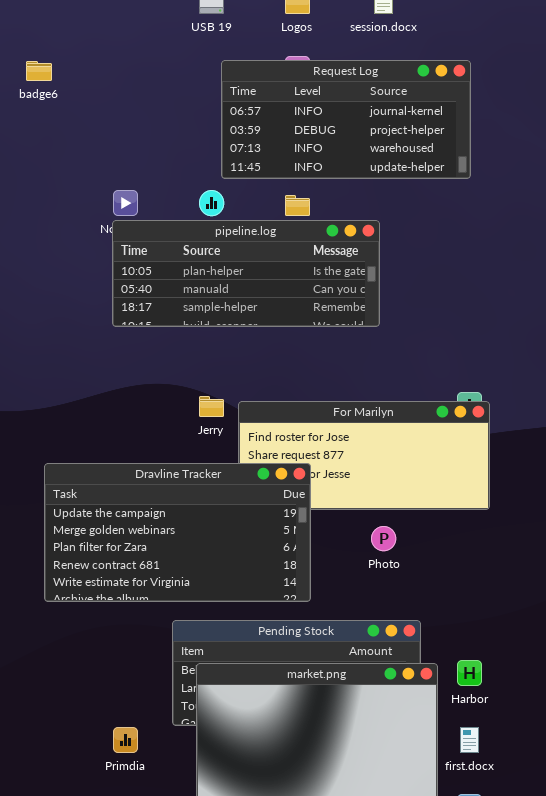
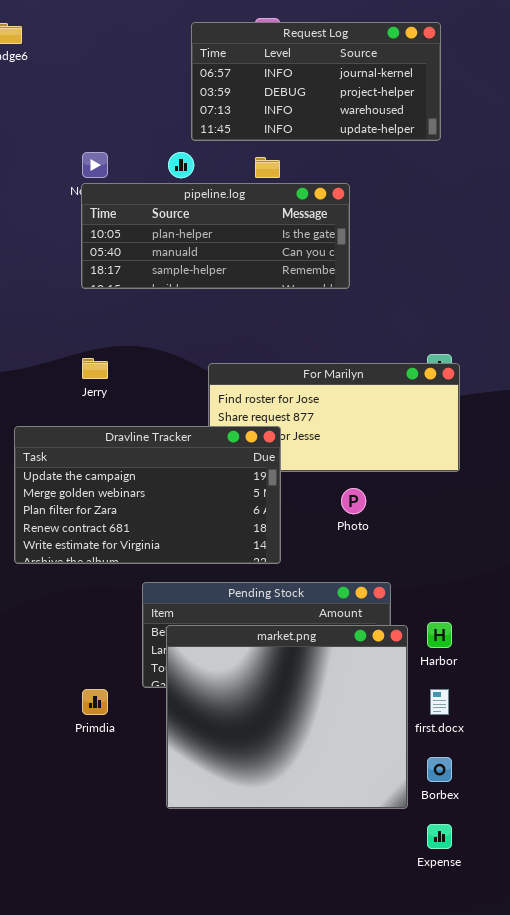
Jerry: [199,396,224,417] -> [82,358,108,379], moved

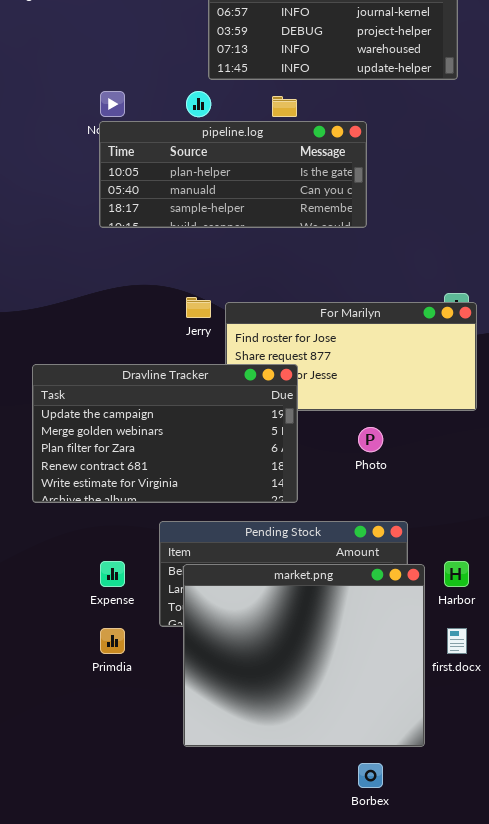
Jerry: [82,358,108,379] -> [186,297,211,318], moved
Borbex: [427,757,452,782] -> [358,763,383,788], moved
Expense: [427,824,452,849] -> [100,561,125,587], moved

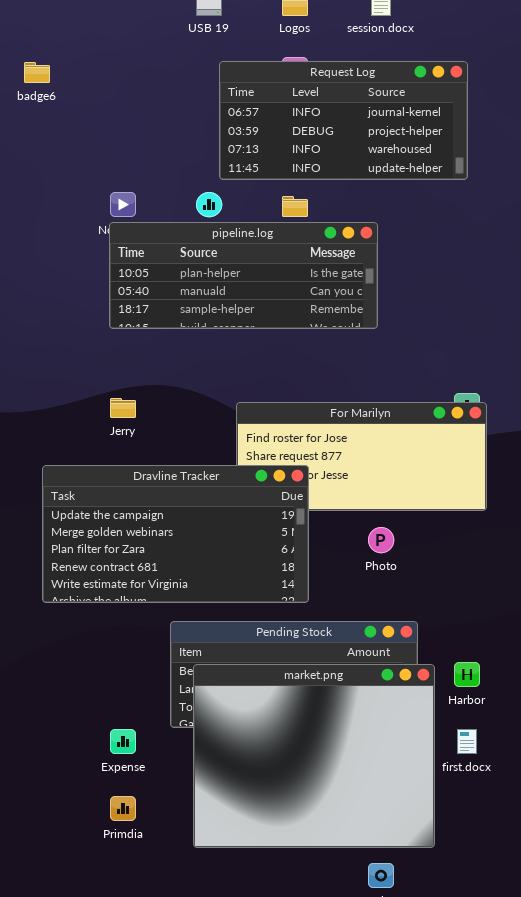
Jerry: [186,297,211,318] -> [110,398,136,418], moved
Expense: [100,561,125,587] -> [110,729,136,754], moved
Primdia: [100,628,125,654] -> [110,796,136,821], moved

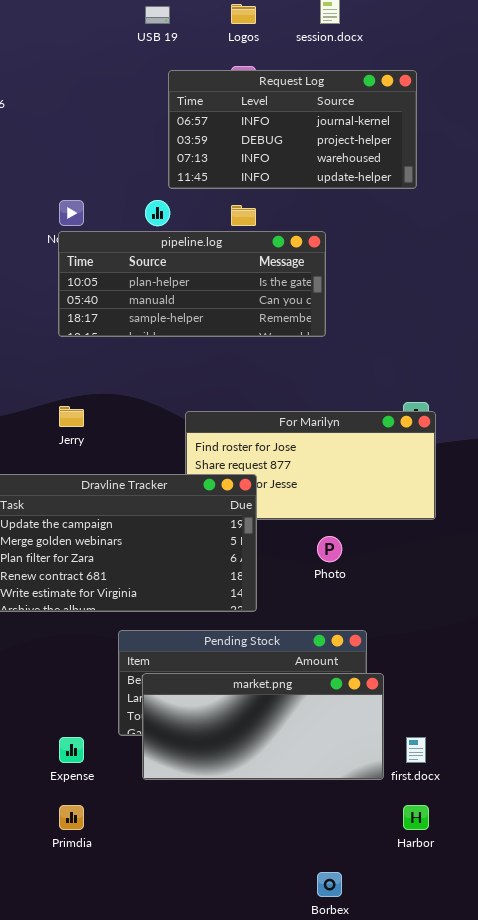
Harbor: [454,662,480,687] -> [403,805,429,830], moved
market.png: [193,664,435,848] -> [142,673,384,780], resized

